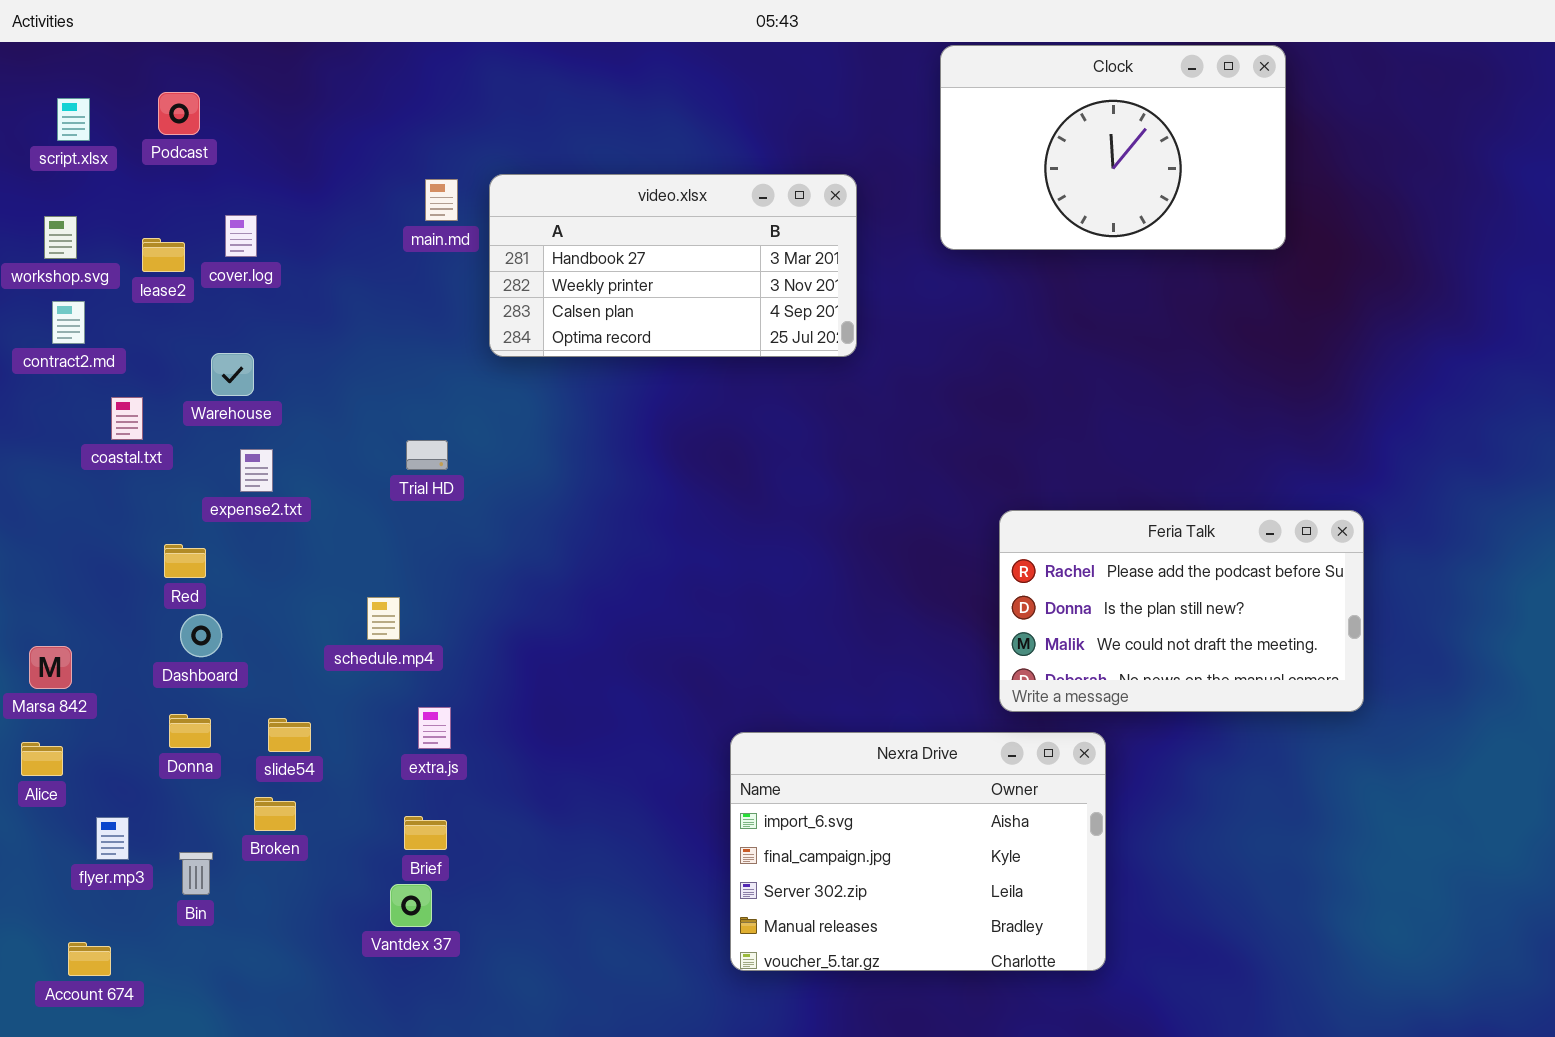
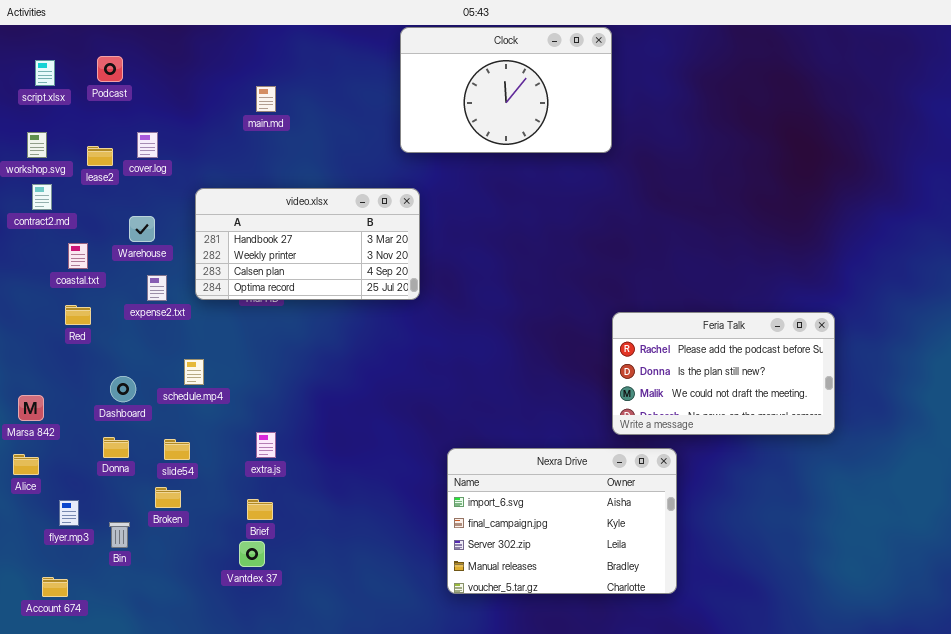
Clock: [940,45,1286,250] -> [400,27,612,153], moved
video.xlsx: [489,174,857,357] -> [195,188,420,300], moved
main.md: [425,179,458,221] -> [256,86,276,112], moved
Red: [164,544,206,578] -> [65,305,91,325], moved
schedule.mp4: [367,597,400,640] -> [184,359,204,385], moved

